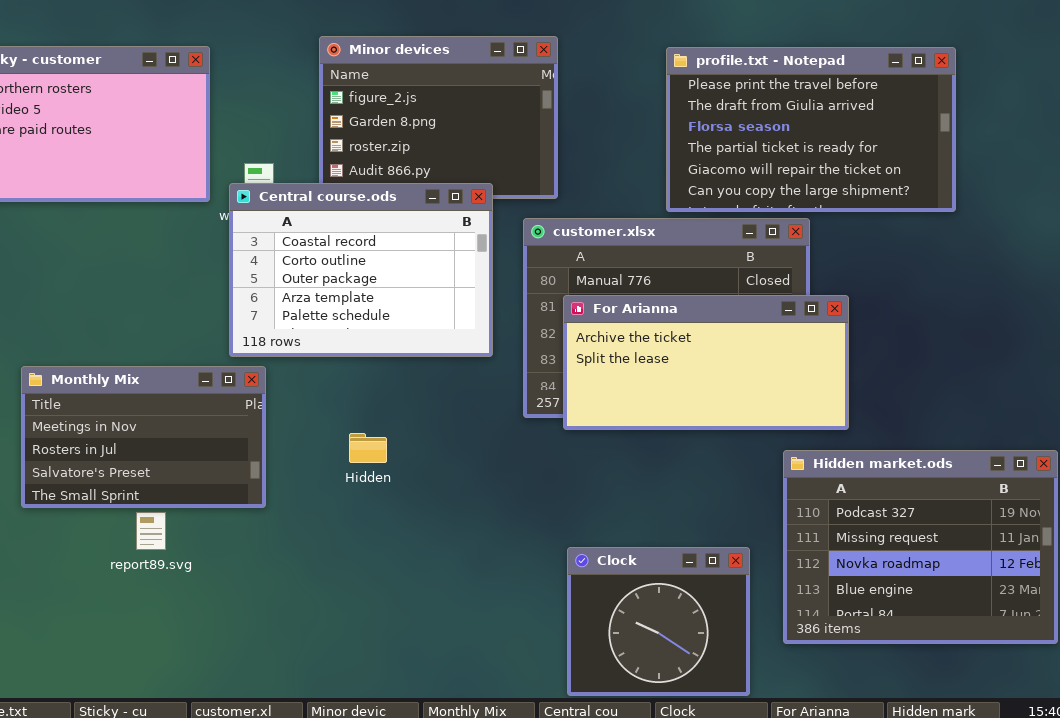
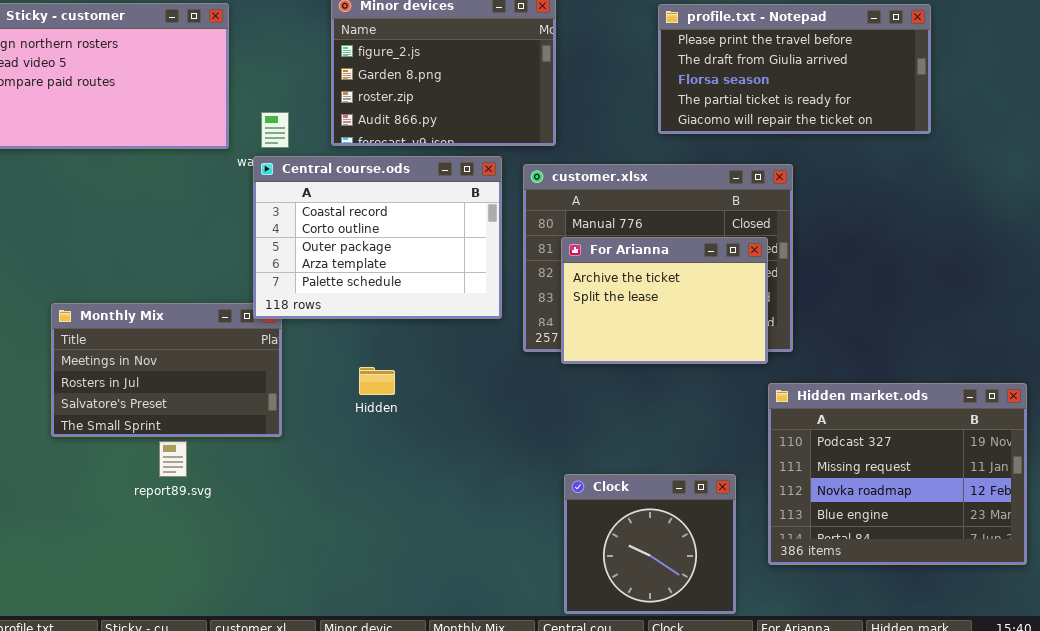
profile.txt - Notepad: [666,47,956,212] -> [658,4,931,134], resized
Central course.ods: [229,183,493,357] -> [253,156,502,319], moved
For Arianna: [563,295,849,430] -> [561,237,768,364], resized

